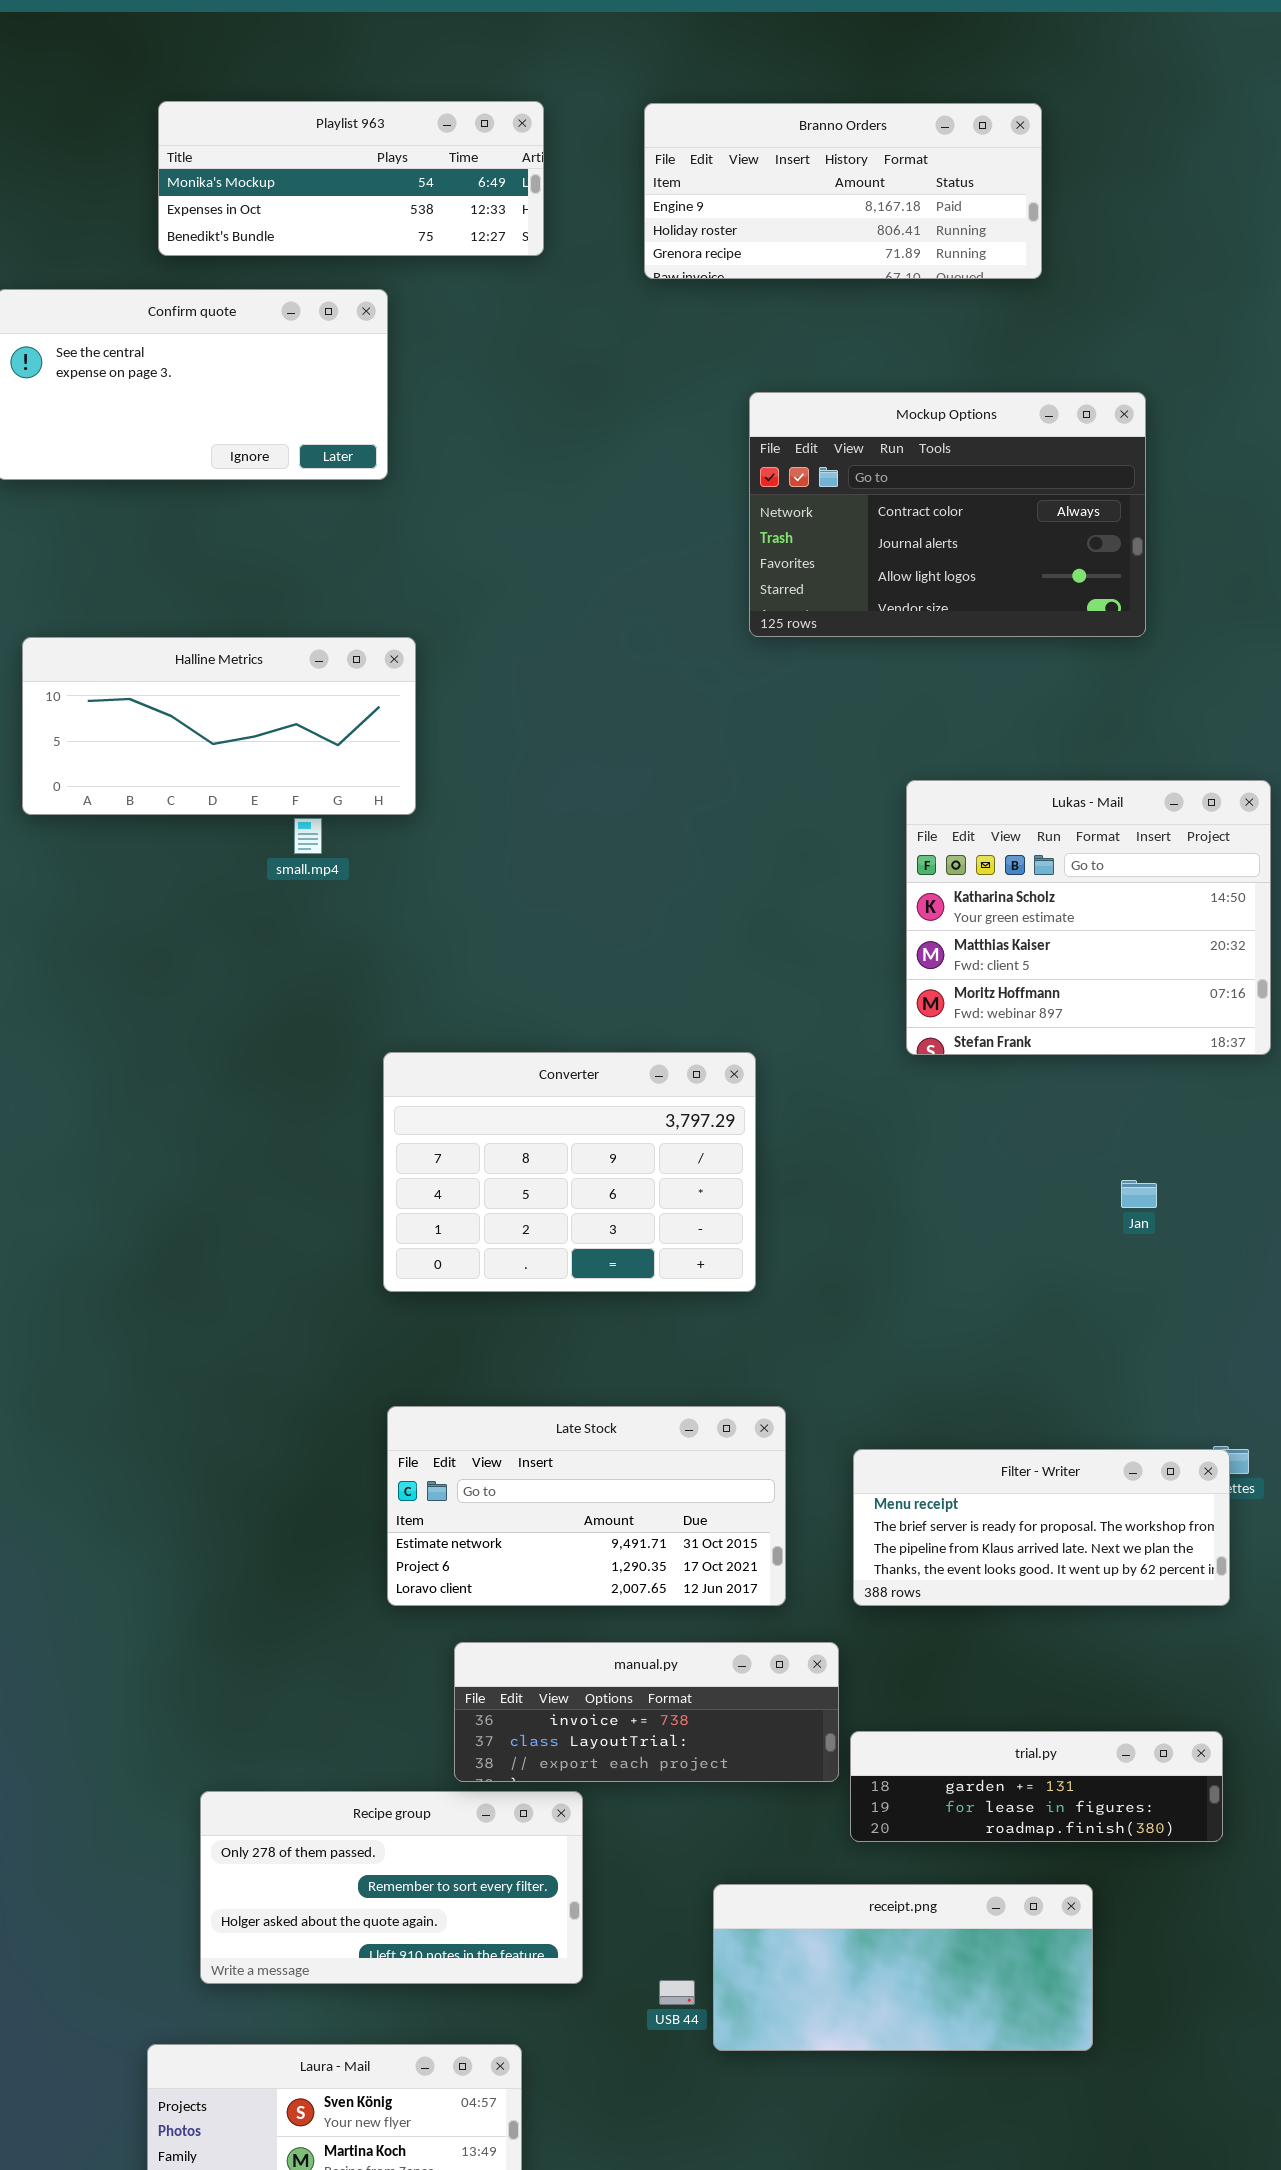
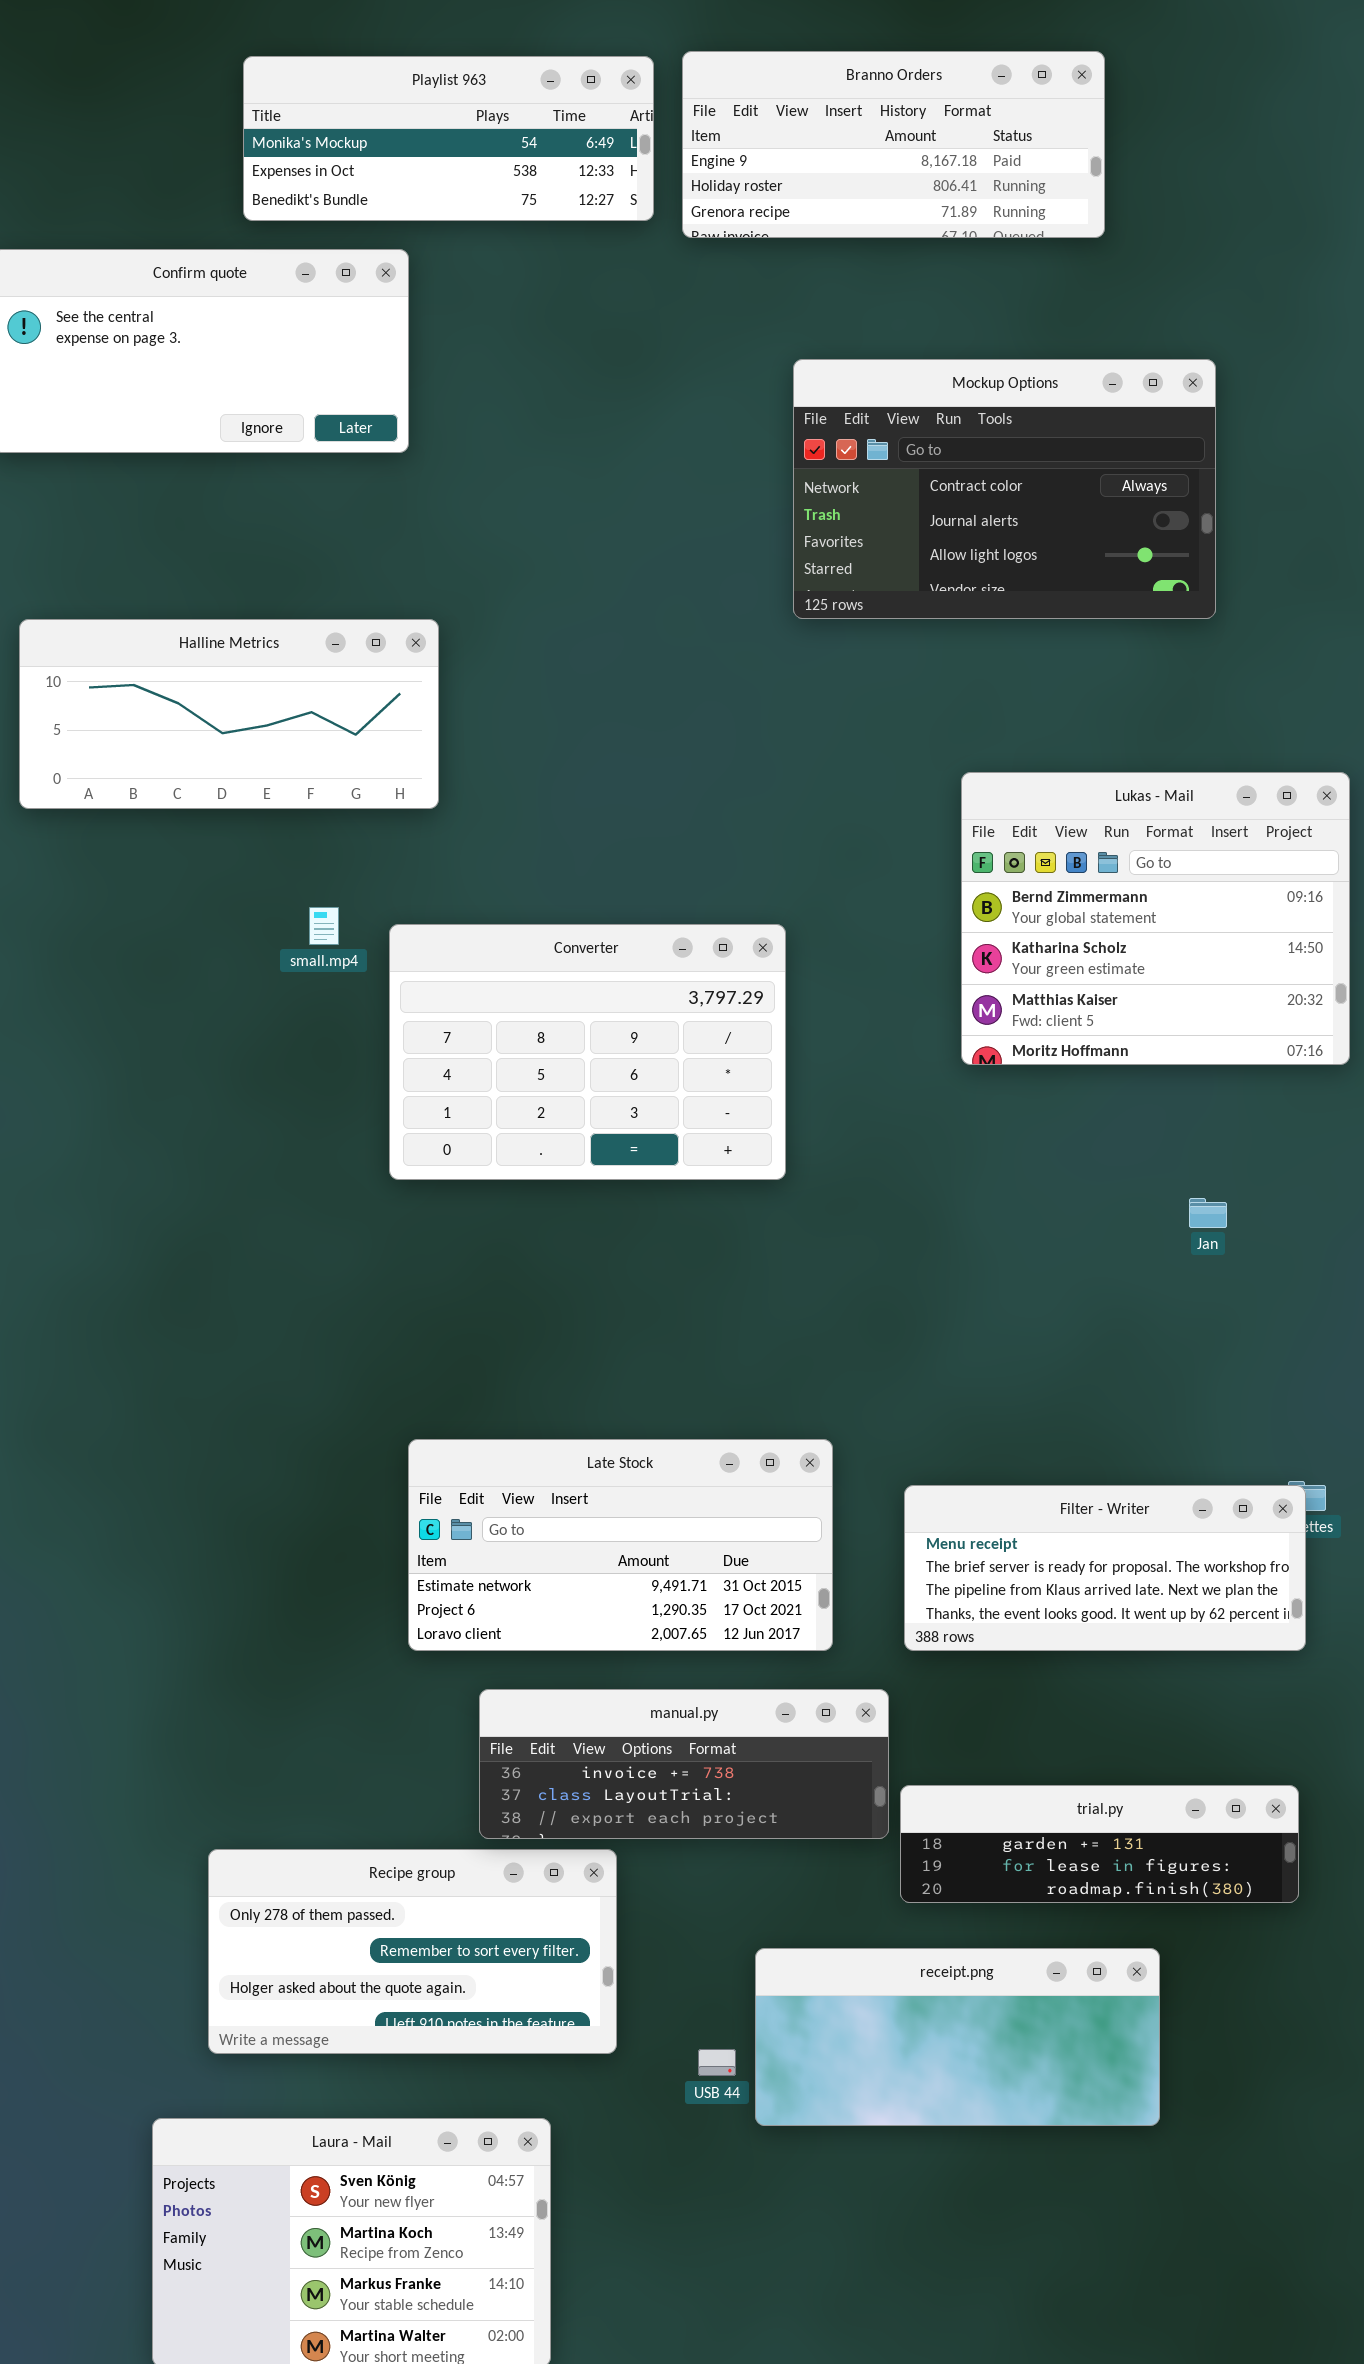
Playlist 963: [158,101,544,256] -> [243,56,654,221], moved
Lukas - Mail: [906,780,1271,1055] -> [961,772,1350,1065], scrolled up 1 row
small.mp4: [294,818,322,854] -> [309,907,339,945], moved
Converter: [383,1052,756,1292] -> [389,924,786,1180], moved

